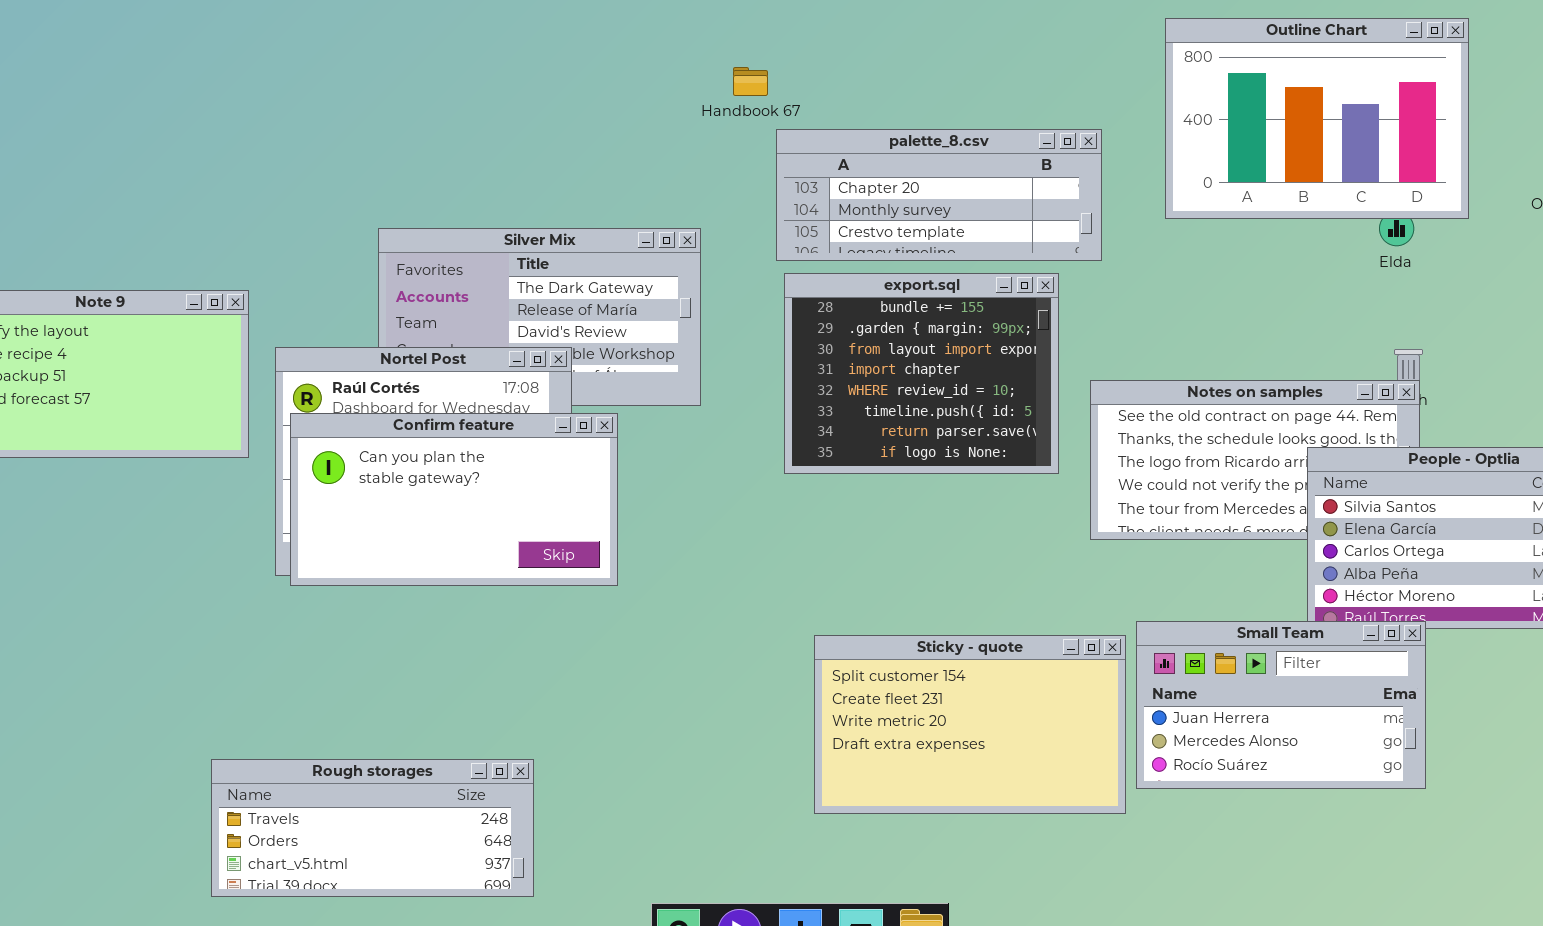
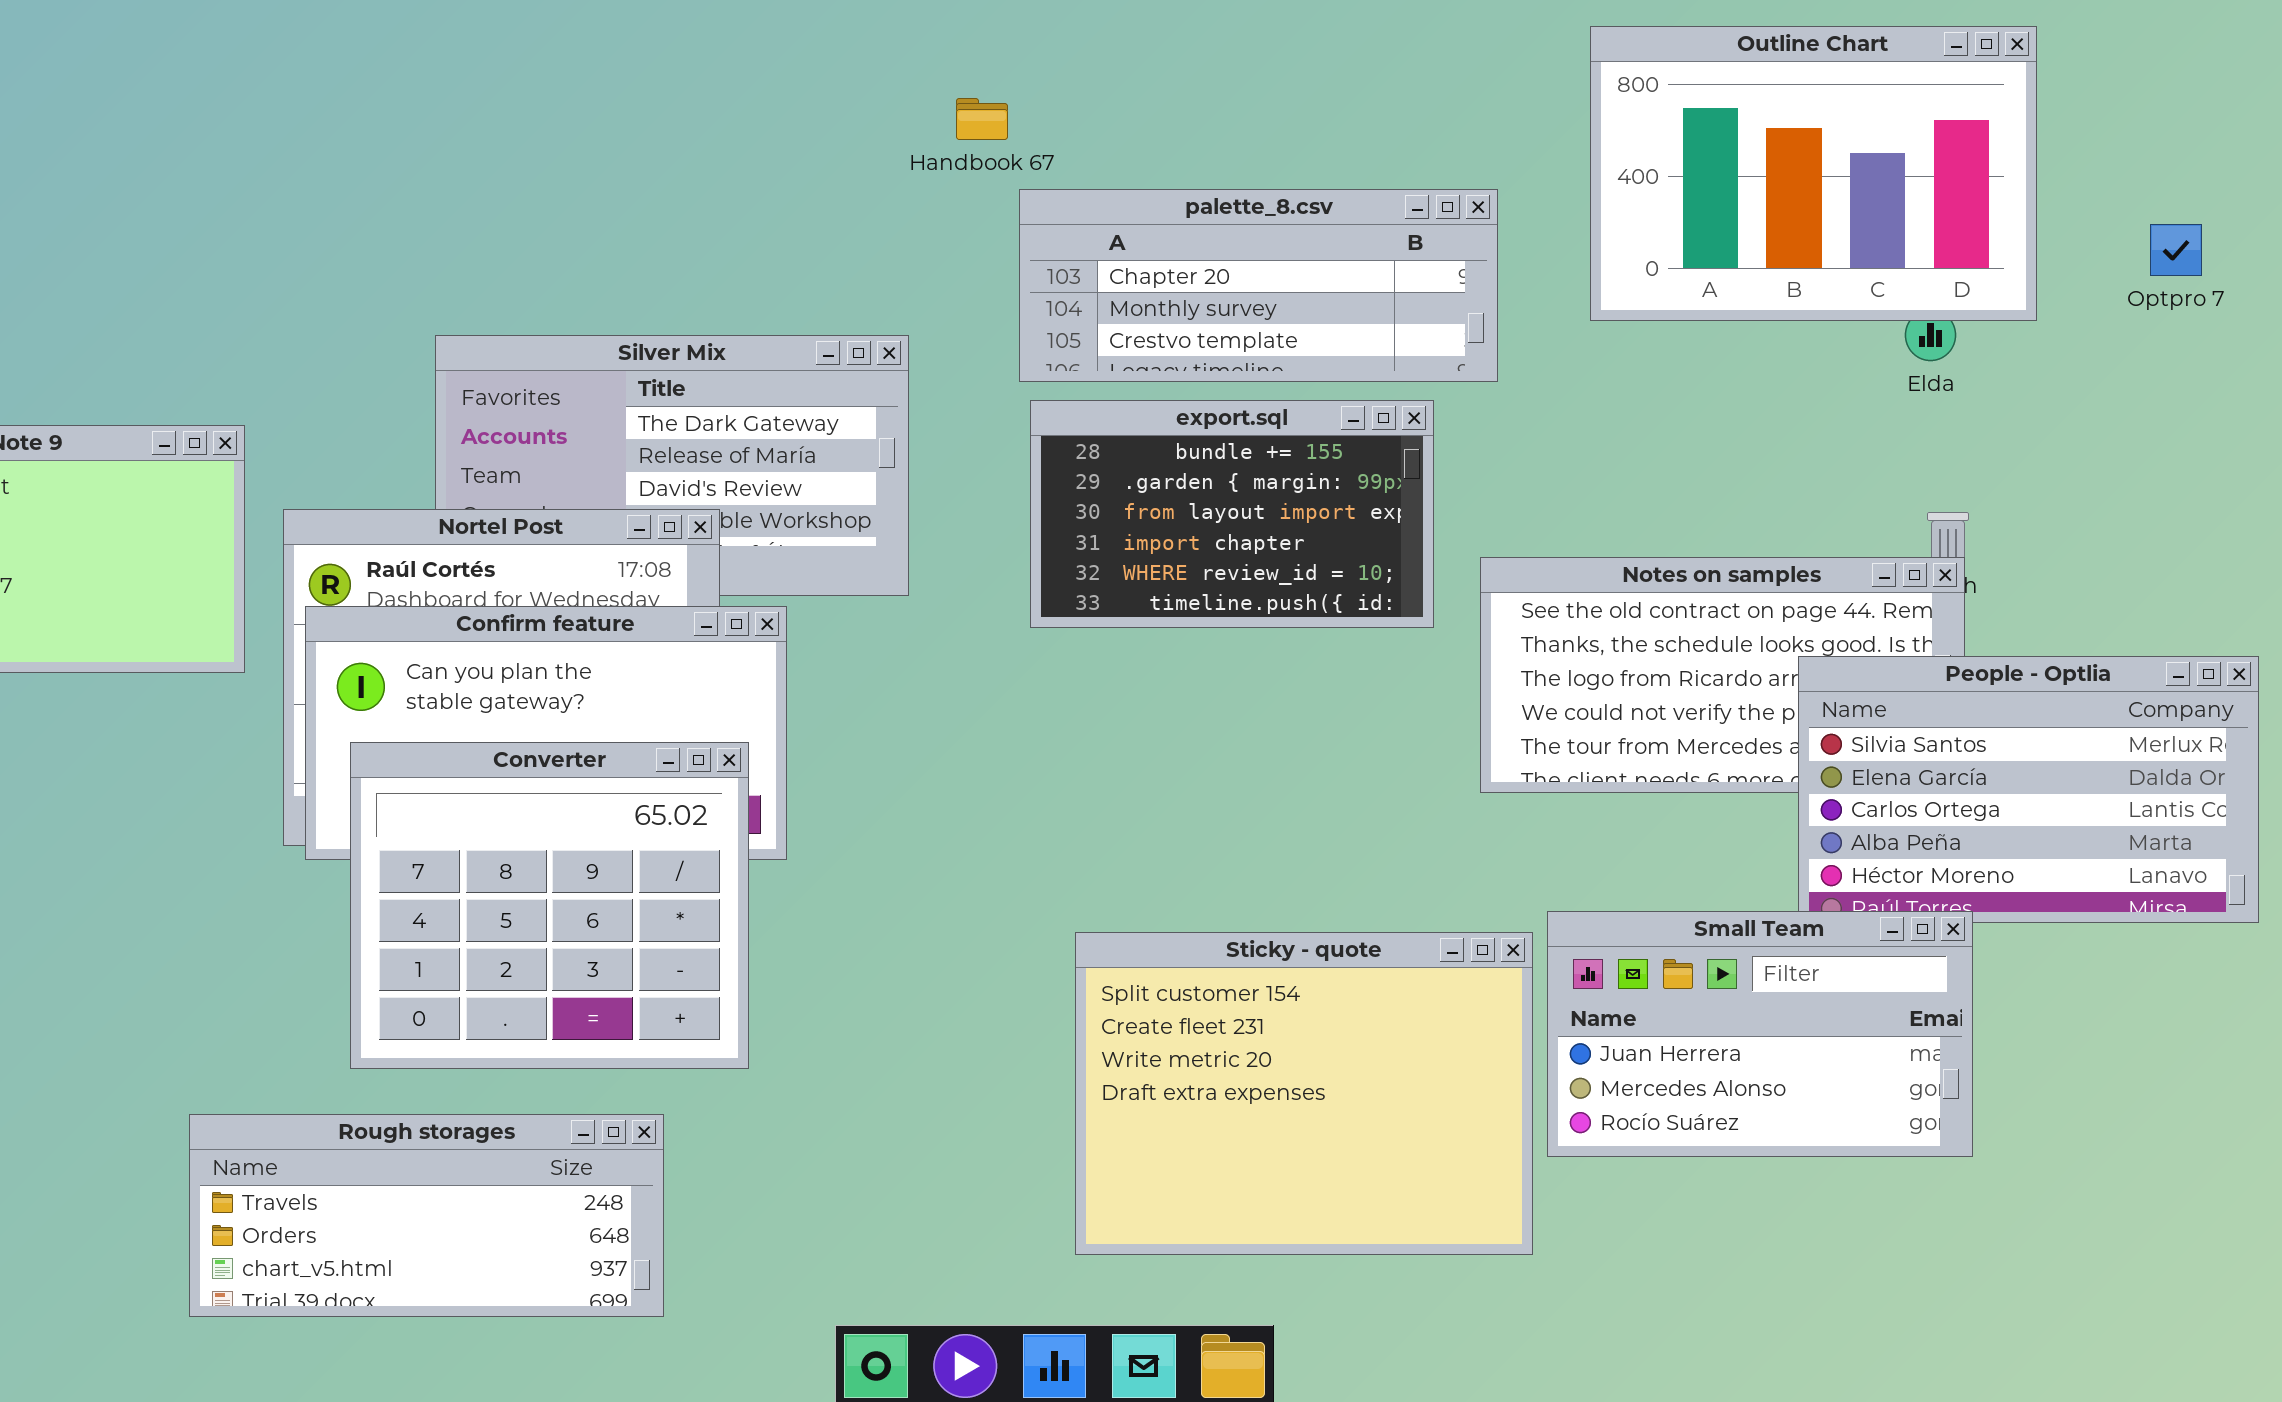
export.sql: [784,273,1059,474] -> [1030,400,1434,628], resized
Converter: none -> [350,742,749,1069], opened
Sticky - quote: [814,635,1126,814] -> [1075,932,1533,1255], resized

